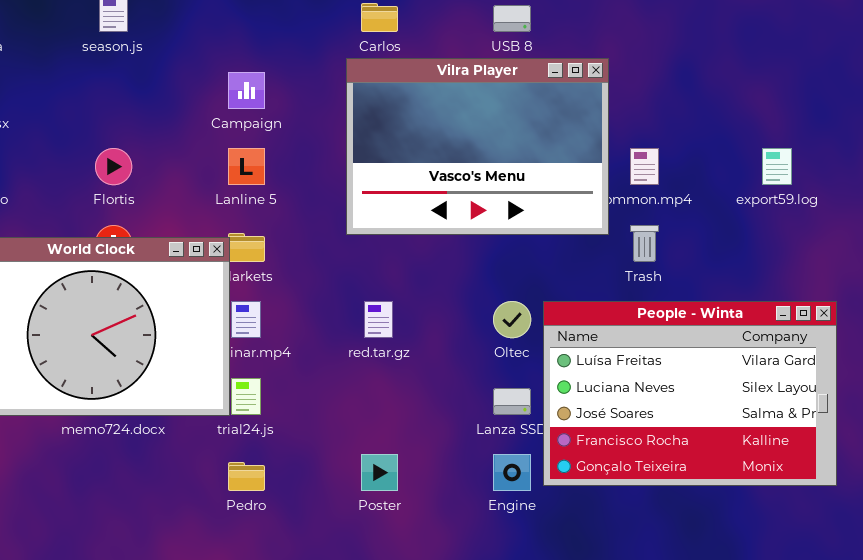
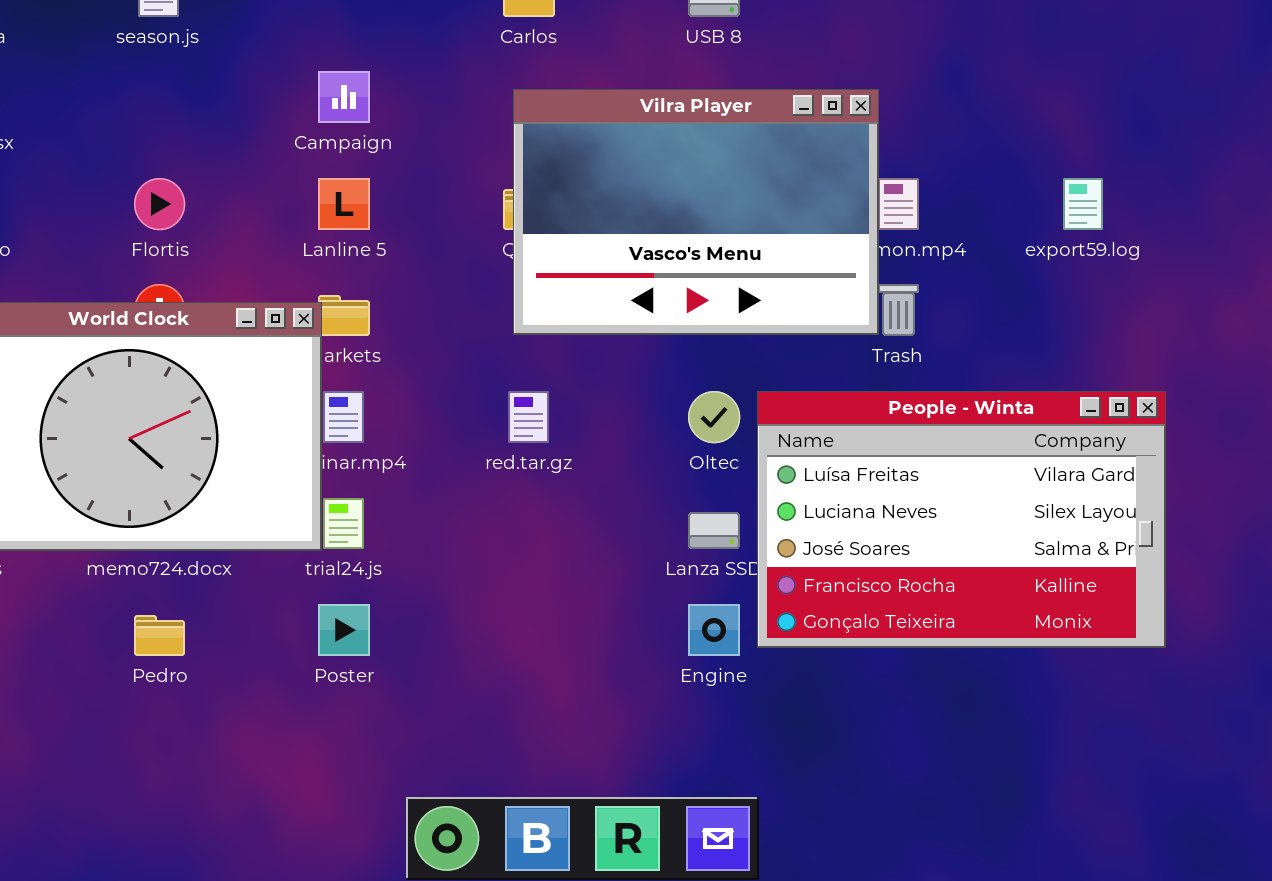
Vilra Player: [346,58,609,235] -> [513,89,879,335], moved
Poster: [361,454,398,491] -> [318,604,370,656], moved
Pedro: [228,462,265,491] -> [134,615,185,656], moved

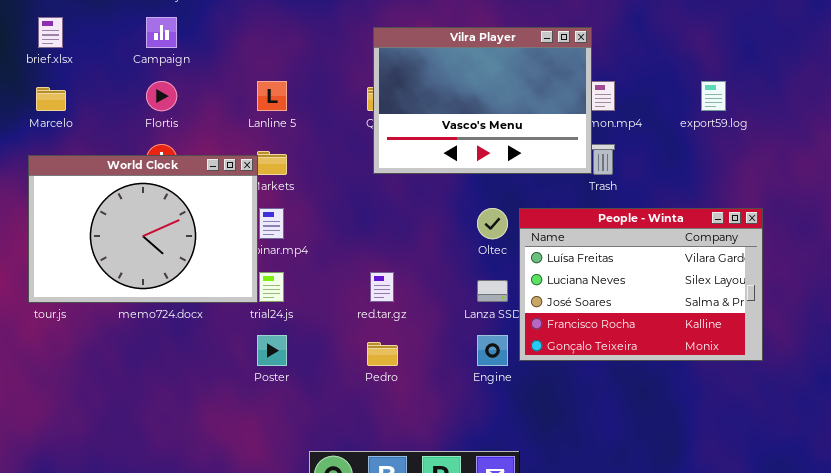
Campaign: [318,71,370,123] -> [146,17,177,48], moved
red.tar.gz: [508,391,549,443] -> [370,272,394,302], moved
Pedro: [134,615,185,656] -> [367,342,398,366], moved

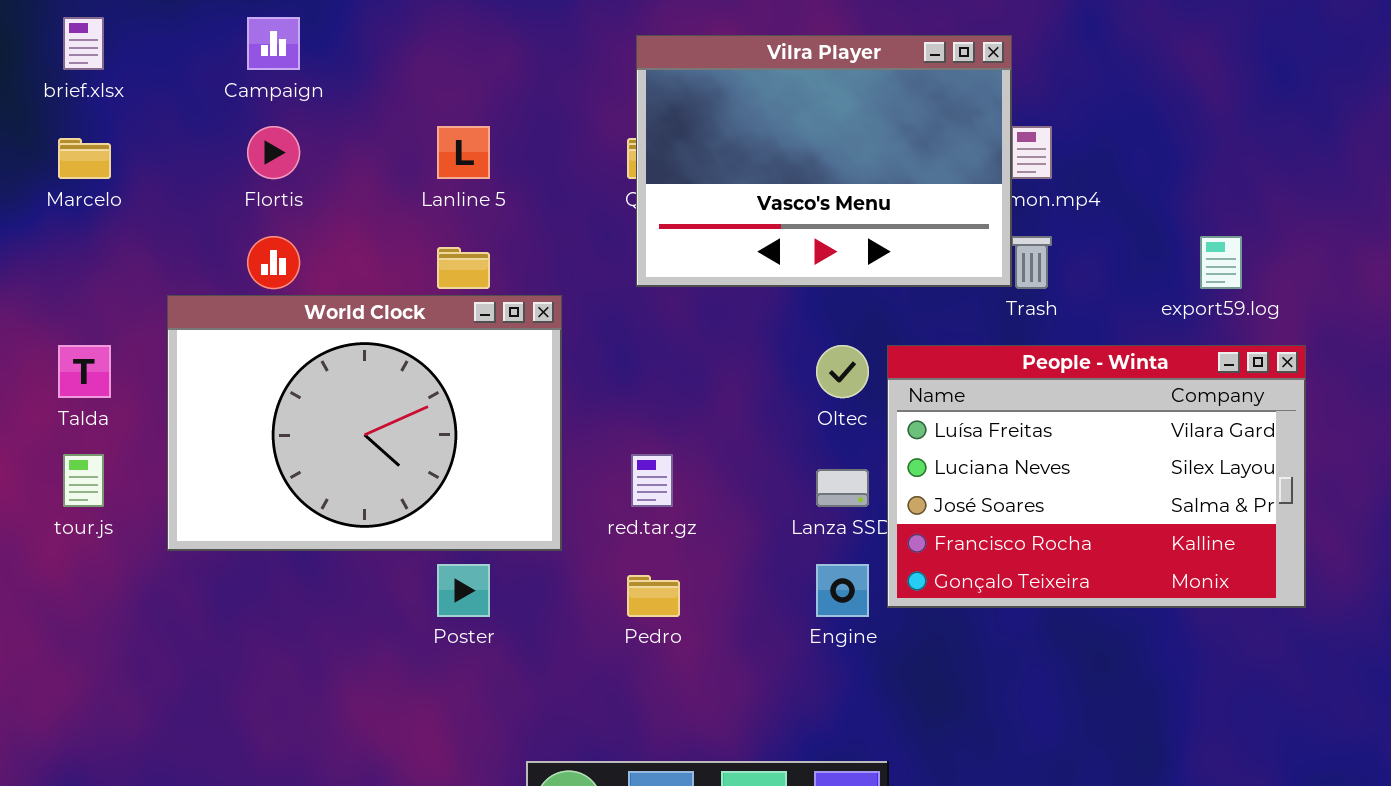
export59.log: [701,81,726,111] -> [1200,236,1242,289], moved
World Clock: [28,155,258,303] -> [167,295,562,551], moved

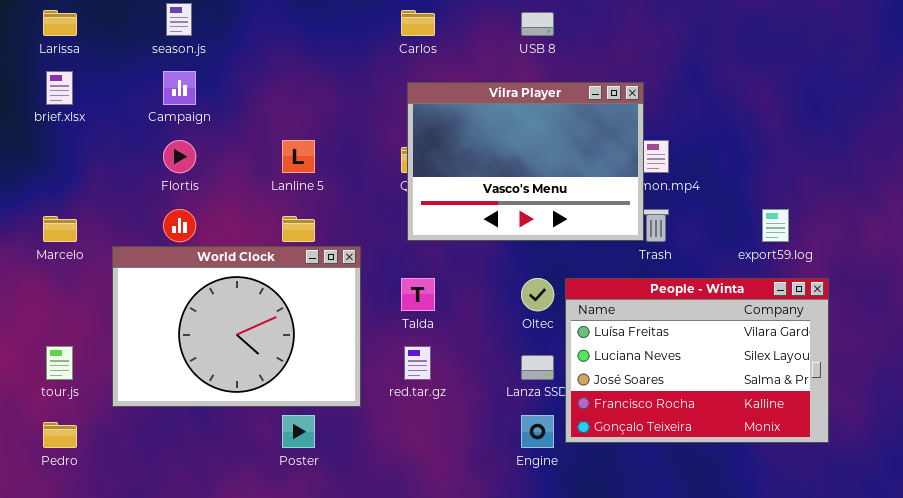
Marcelo: [58,138,111,179] -> [43,216,77,242], moved
Talda: [58,345,111,398] -> [401,278,435,311], moved
Pedro: [627,575,680,617] -> [43,422,77,448], moved

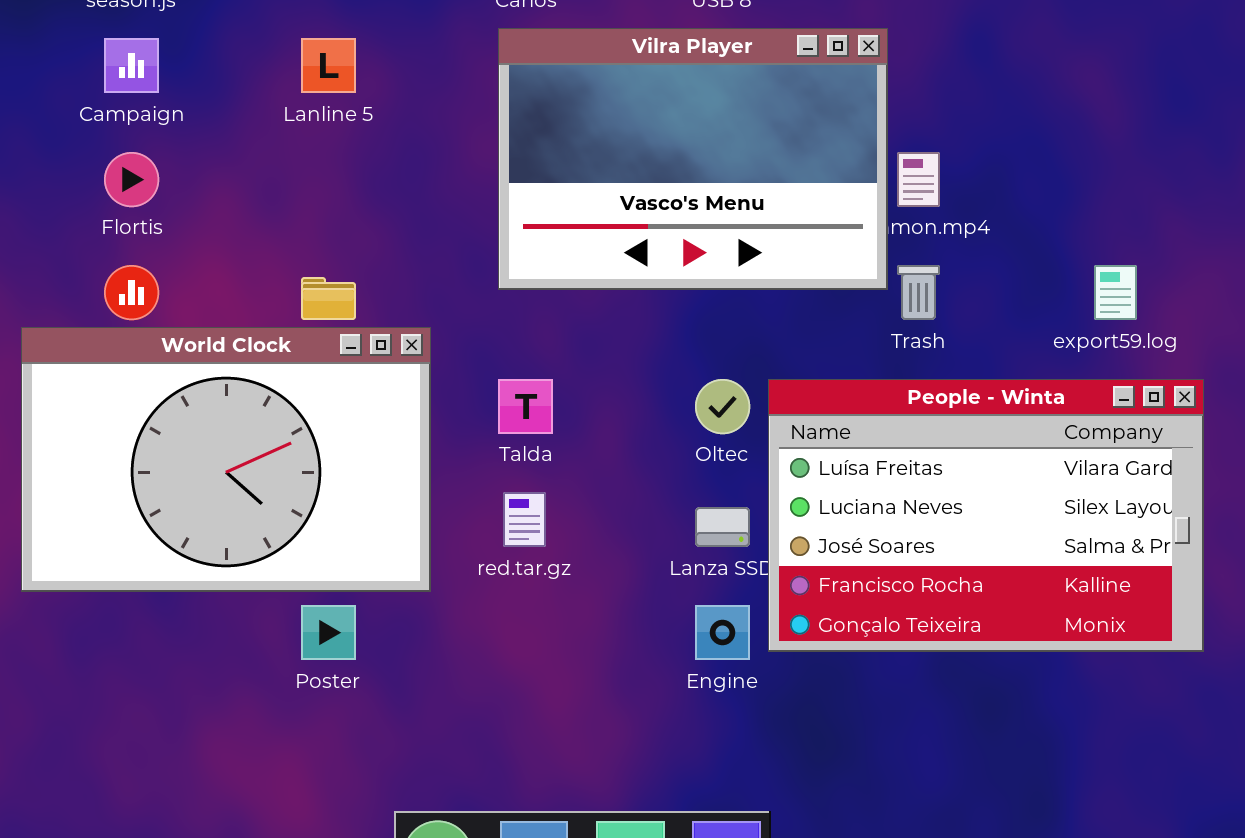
Vilra Player: [407,82,644,241] -> [498,28,888,290], moved
Lanline 5: [282,140,315,173] -> [301,38,356,93], moved

